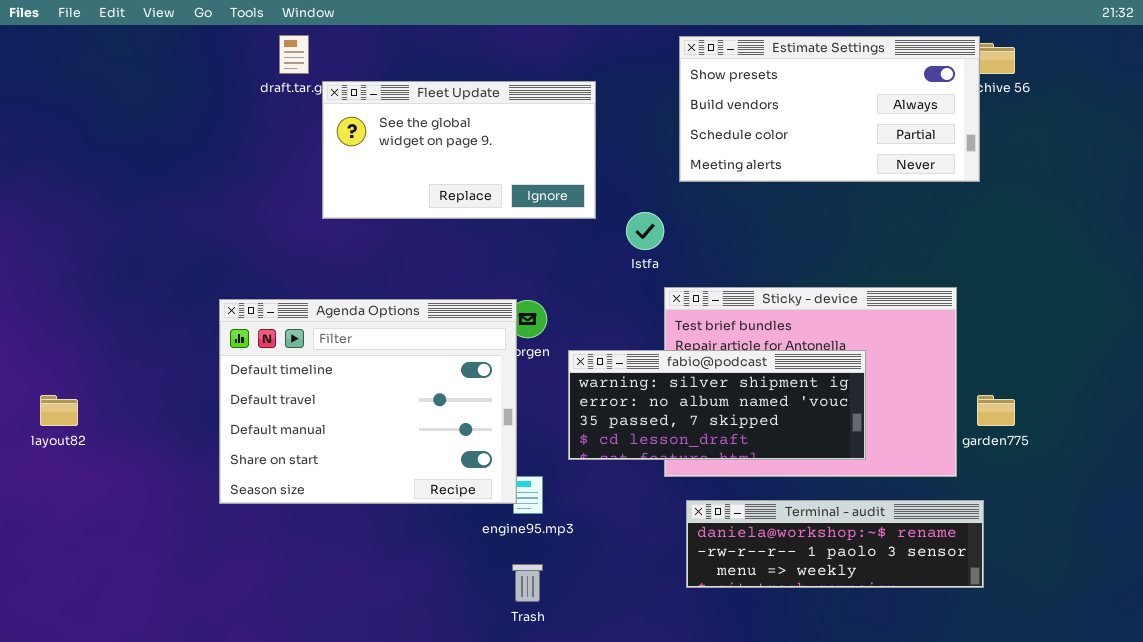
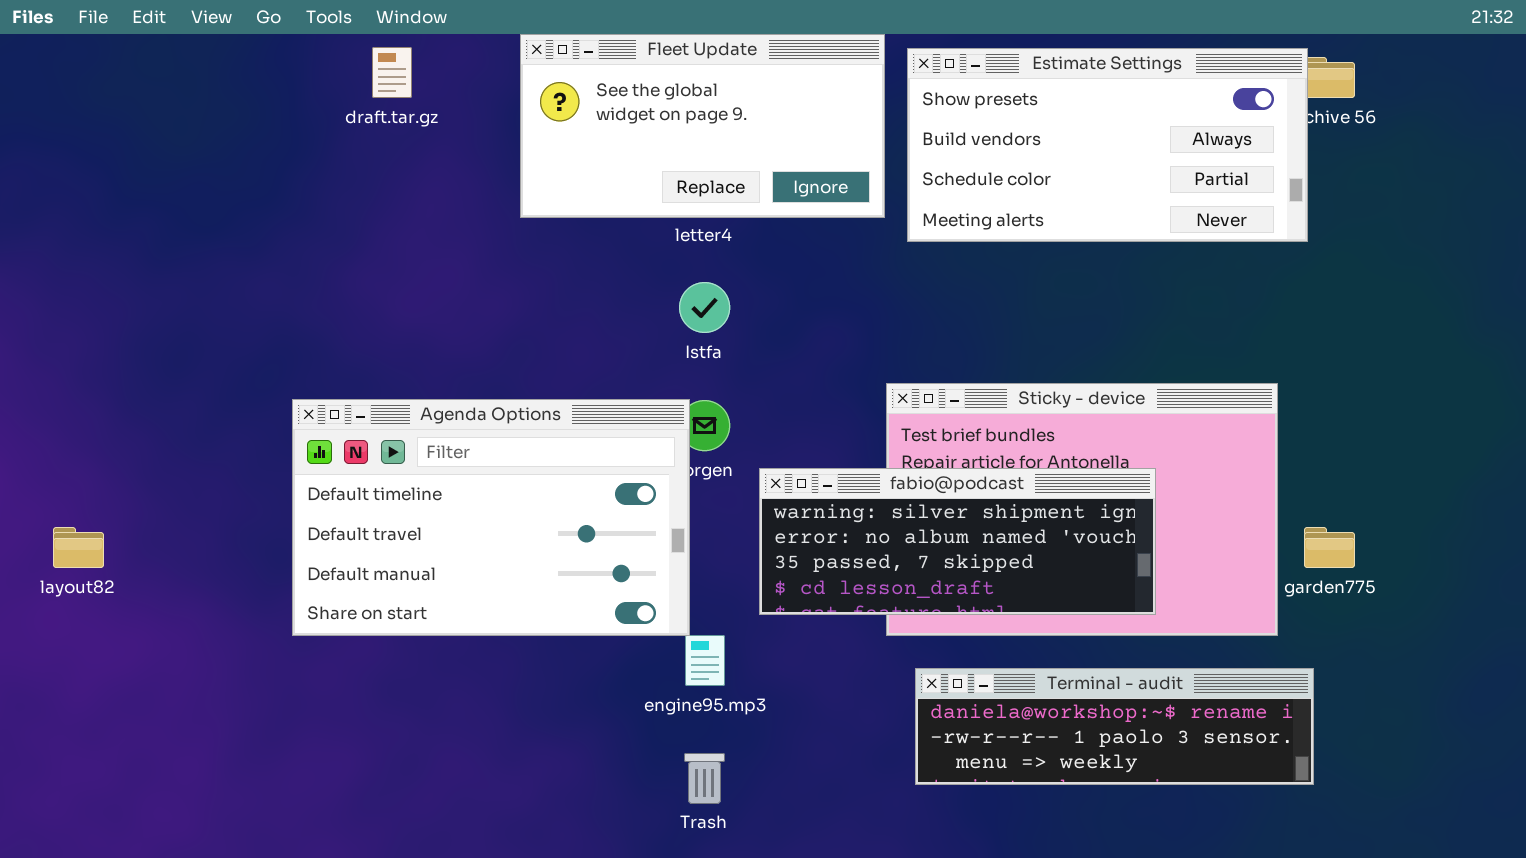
Fleet Update: [322,81,596,219] -> [520,34,885,218], moved
Istfa: [626,212,664,250] -> [679,282,730,333], moved
Agenda Options: [219,299,517,504] -> [292,399,690,636], resized

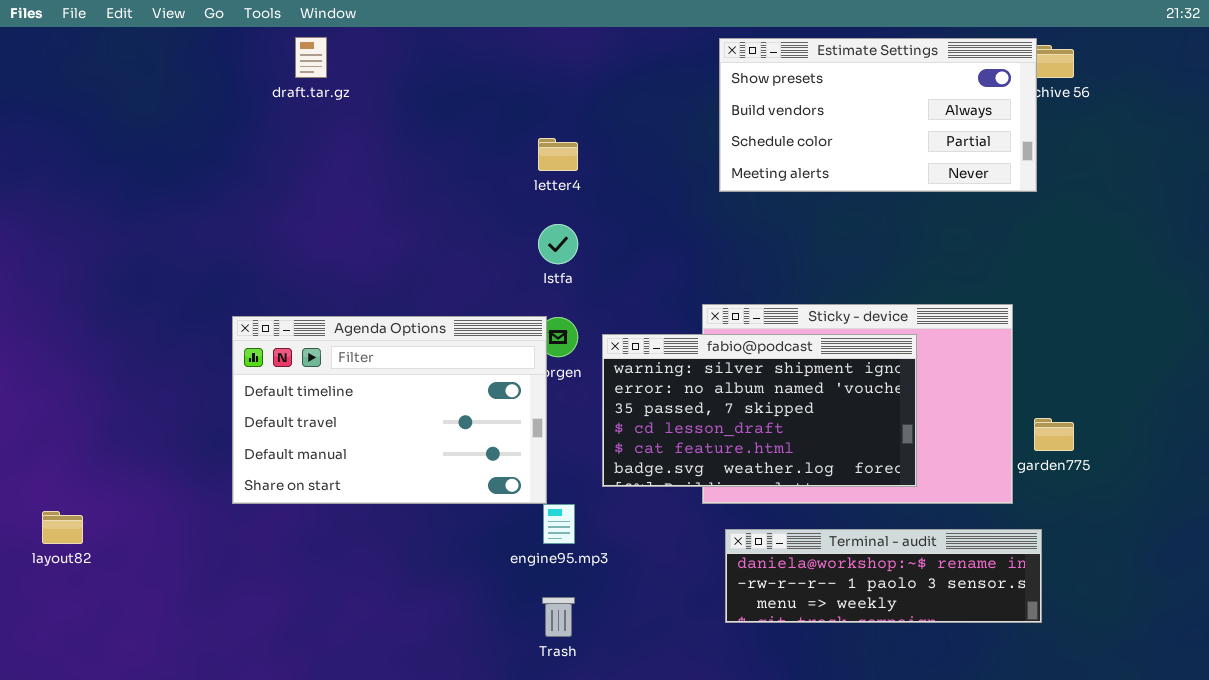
Fleet Update: [520,34,885,218] -> none, closed
fabio@podcast: [759,468,1156,615] -> [602,334,917,487], resized
layout82: [53,527,104,568] -> [42,511,83,544], moved

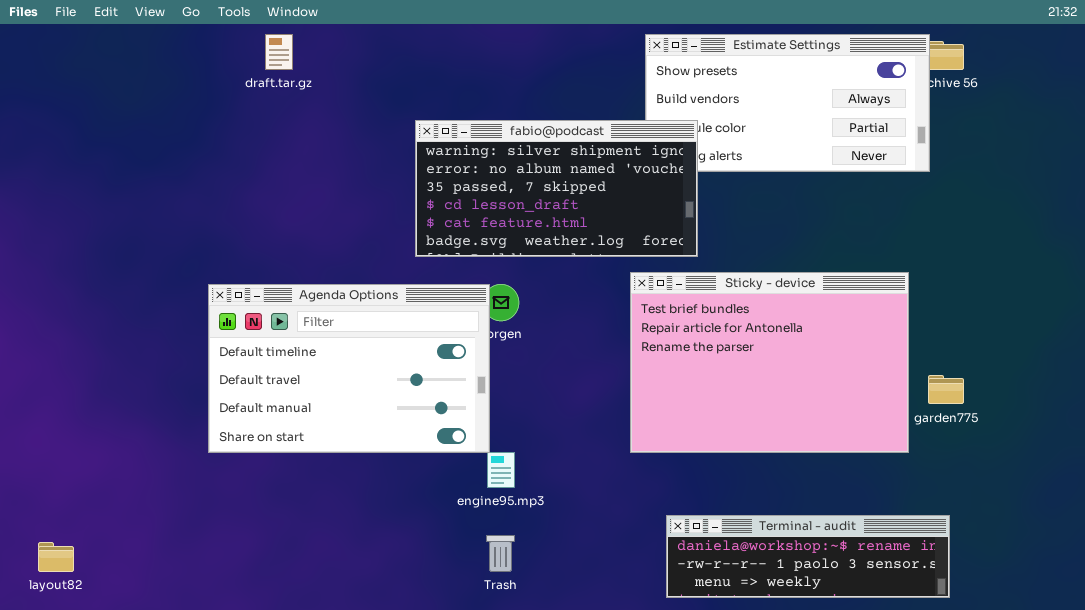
fabio@podcast: [602,334,917,487] -> [415,120,698,257], moved
layout82: [42,511,83,544] -> [38,542,74,572], moved
Terminal - audit: [725,529,1042,623] -> [666,515,950,598], moved

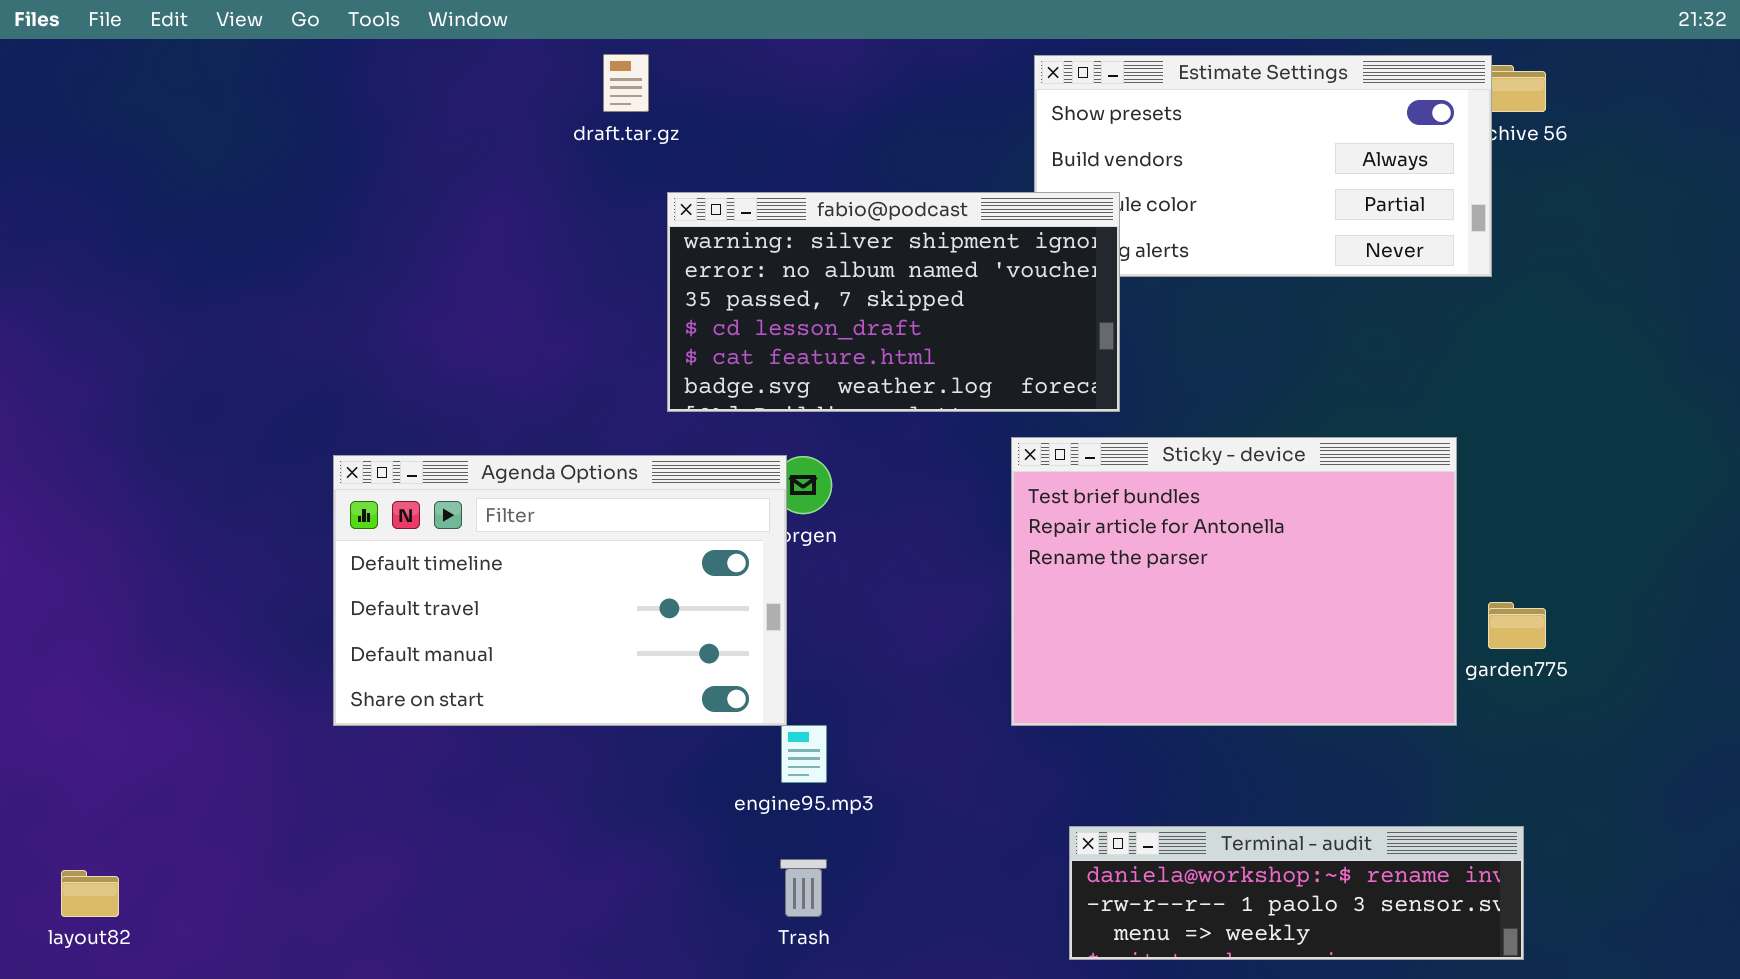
draft.tar.gz: [265,34,293,70] -> [603,54,649,112], moved

